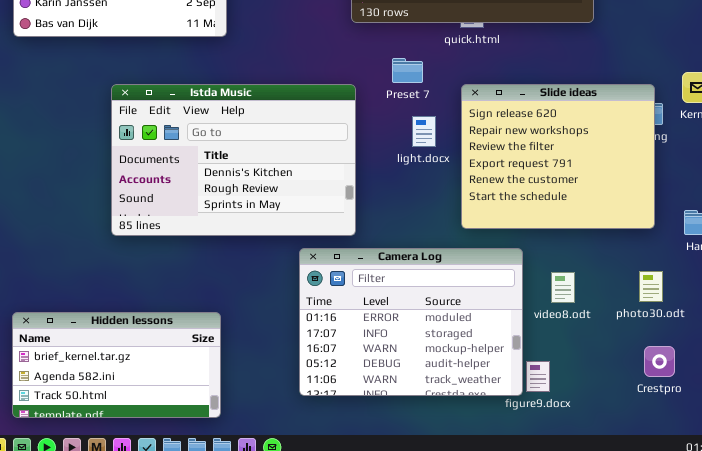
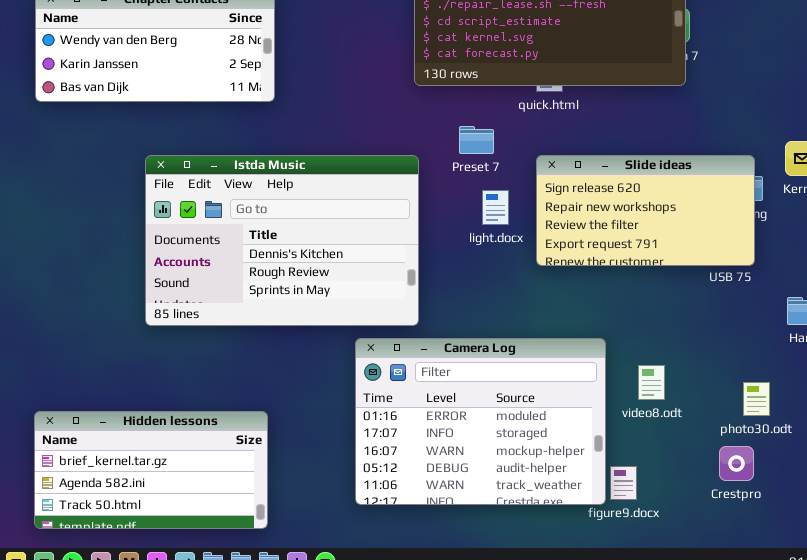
Slide ideas: [461,84,655,229] -> [536,155,755,266], resized
photo30.odt: [639,271,663,302] -> [743,382,770,416], moved
Crestpro: [644,346,675,377] -> [719,446,754,481], moved

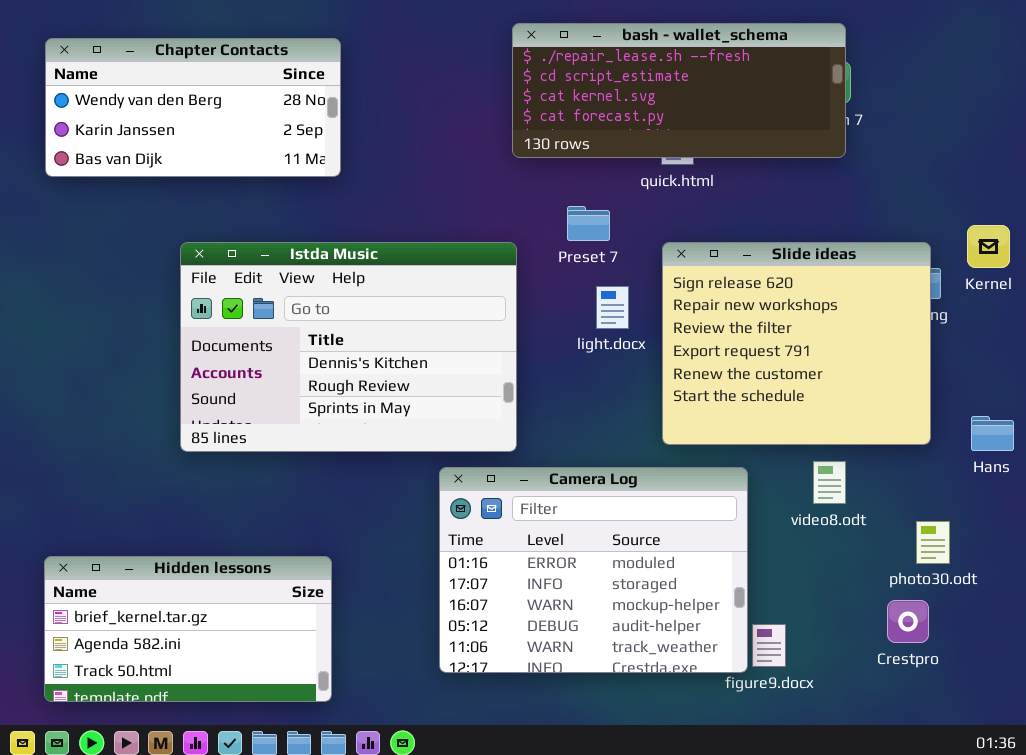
Slide ideas: [536,155,755,266] -> [662,242,931,445], resized
video8.odt: [638,365,665,400] -> [813,461,846,504], moved

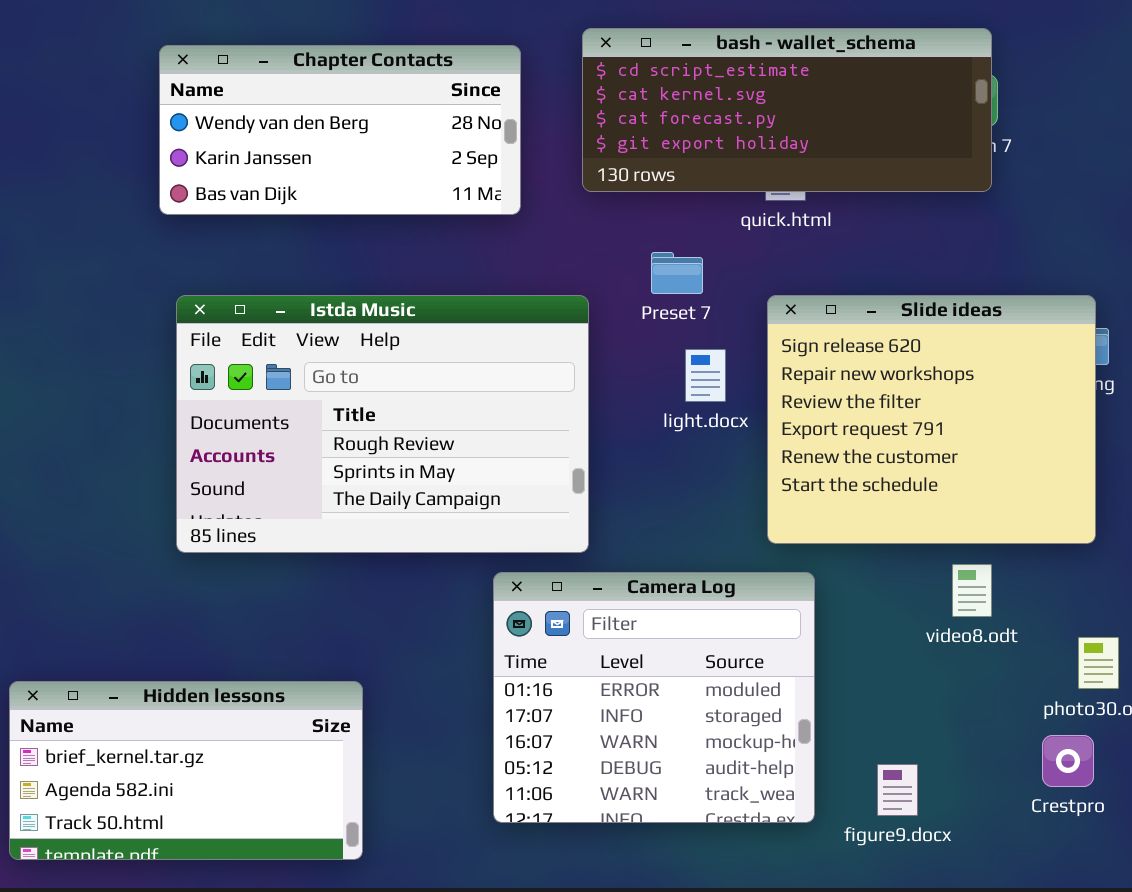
bash - wallet_schema: [512,23,846,158] -> [582,28,992,192], scrolled down 1 row
Chapter Contacts: [45,38,341,177] -> [159,45,521,215], moved
Istda Music: [180,242,517,452] -> [176,295,589,553], scrolled down 1 row
Camera Log: [439,467,748,673] -> [493,572,815,823], resized

